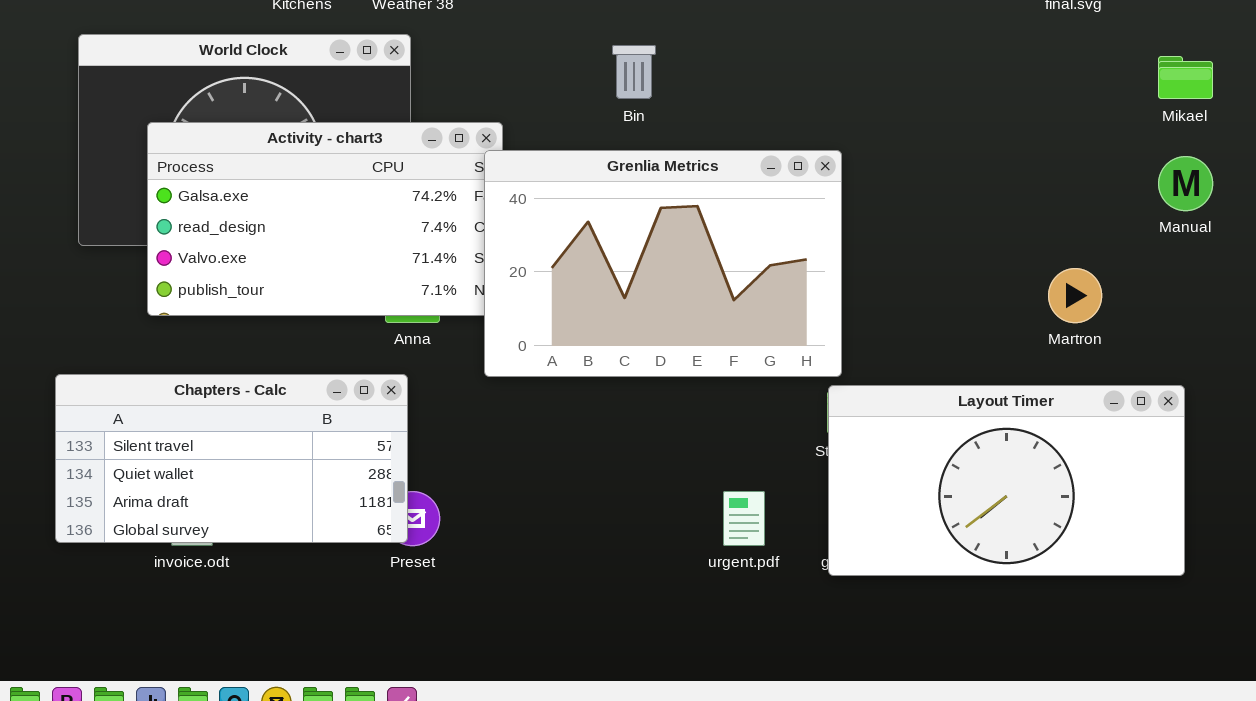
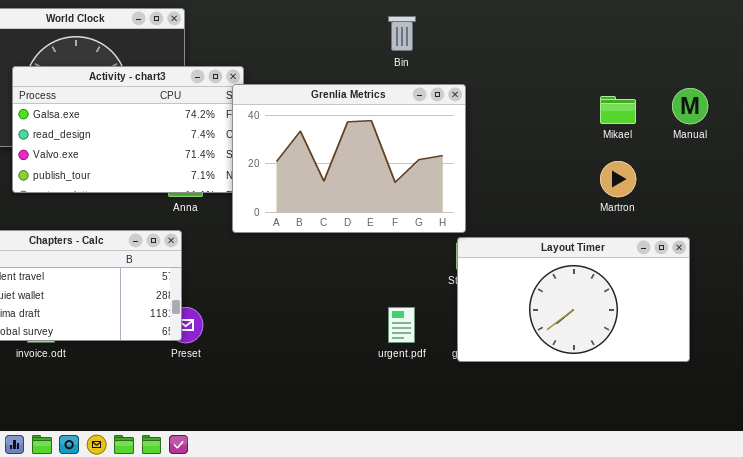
Bin: [612,45,656,99] -> [388,16,416,51], moved
Mikael: [1158,56,1213,99] -> [600,96,636,124], moved

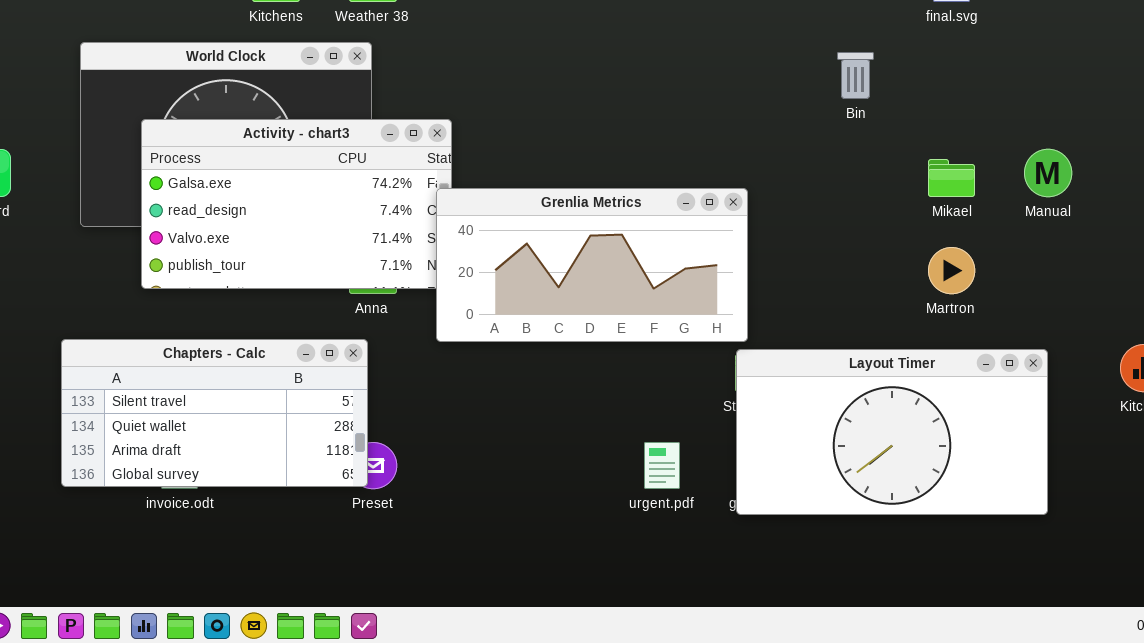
Bin: [388,16,416,51] -> [837,52,874,99], moved
Grenlia Metrics: [232,84,466,233] -> [436,188,748,342], resized

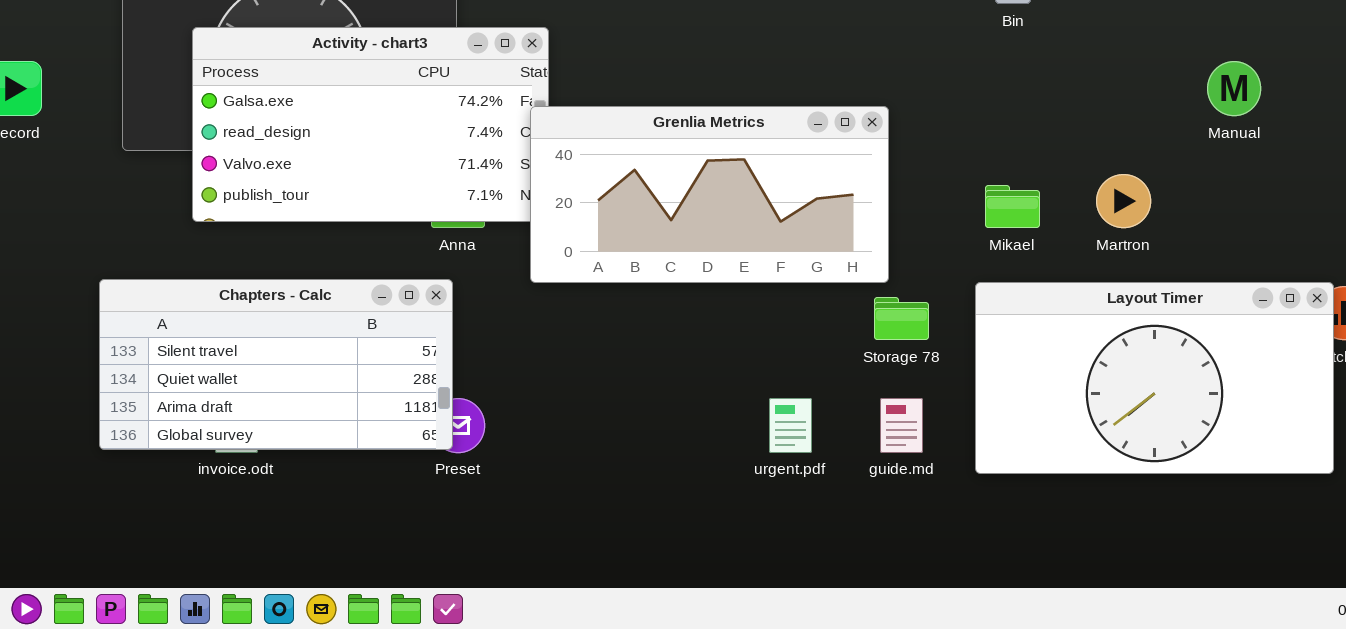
Mikael: [928,159,975,197] -> [985,185,1040,228], moved
Layout Timer: [736,349,1048,515] -> [975,282,1334,474], moved

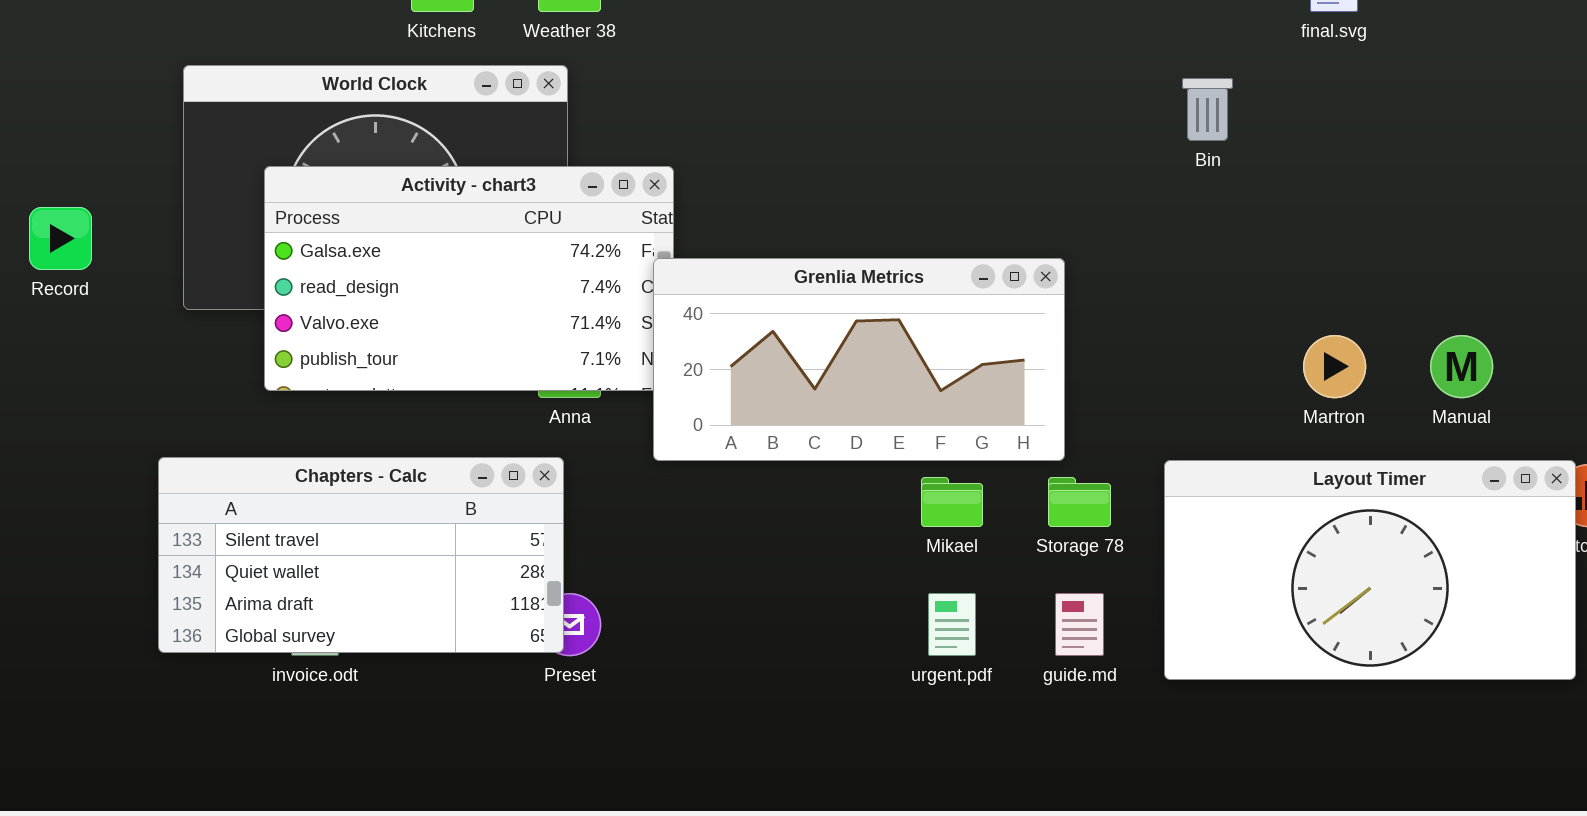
Manual: [1207,61,1261,116] -> [1430,335,1493,398], moved
Mikael: [985,185,1040,228] -> [921,477,983,527], moved

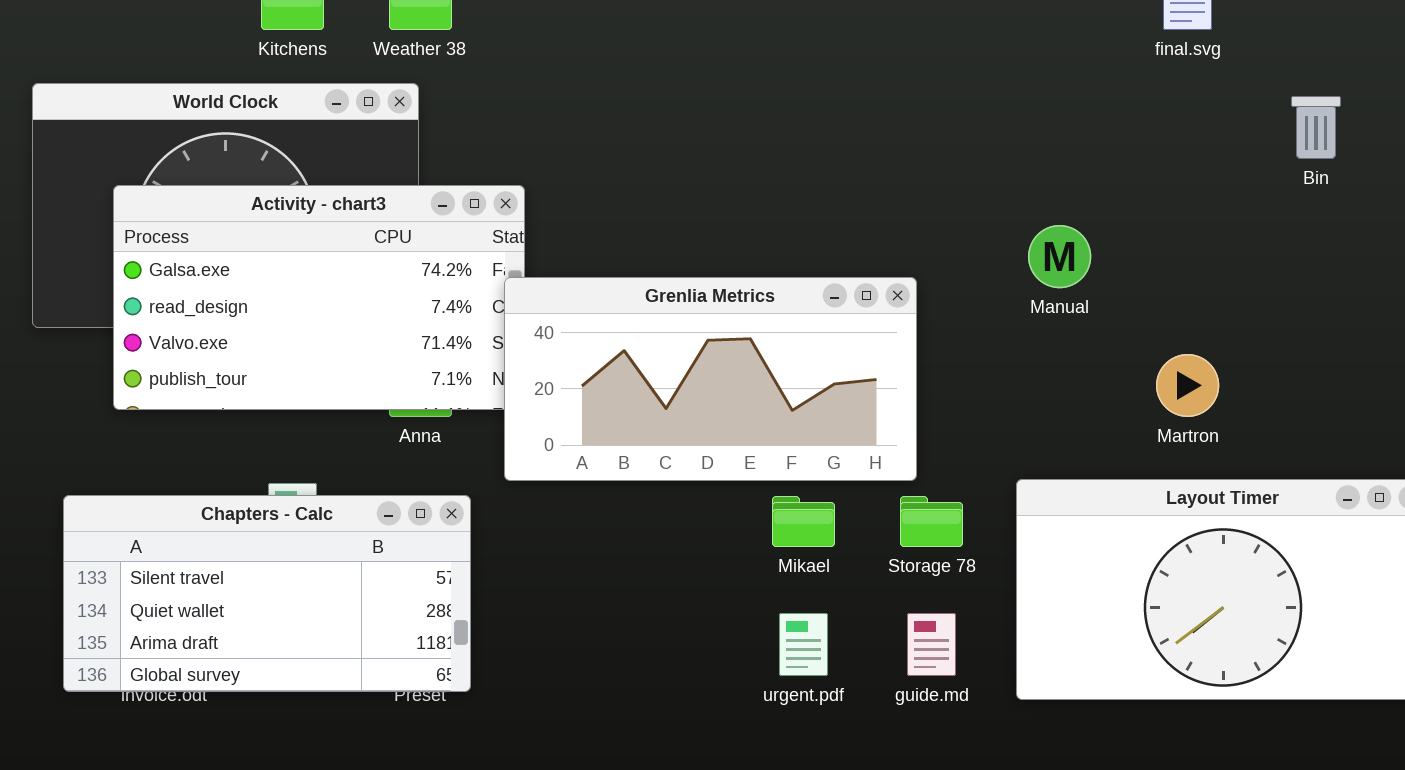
Bin: [1182,78,1233,141] -> [1291,96,1341,159], moved
Manual: [1430,335,1493,398] -> [1028,225,1091,288], moved
Chapters - Calc: [158,457,564,653] -> [63,495,471,692], moved

